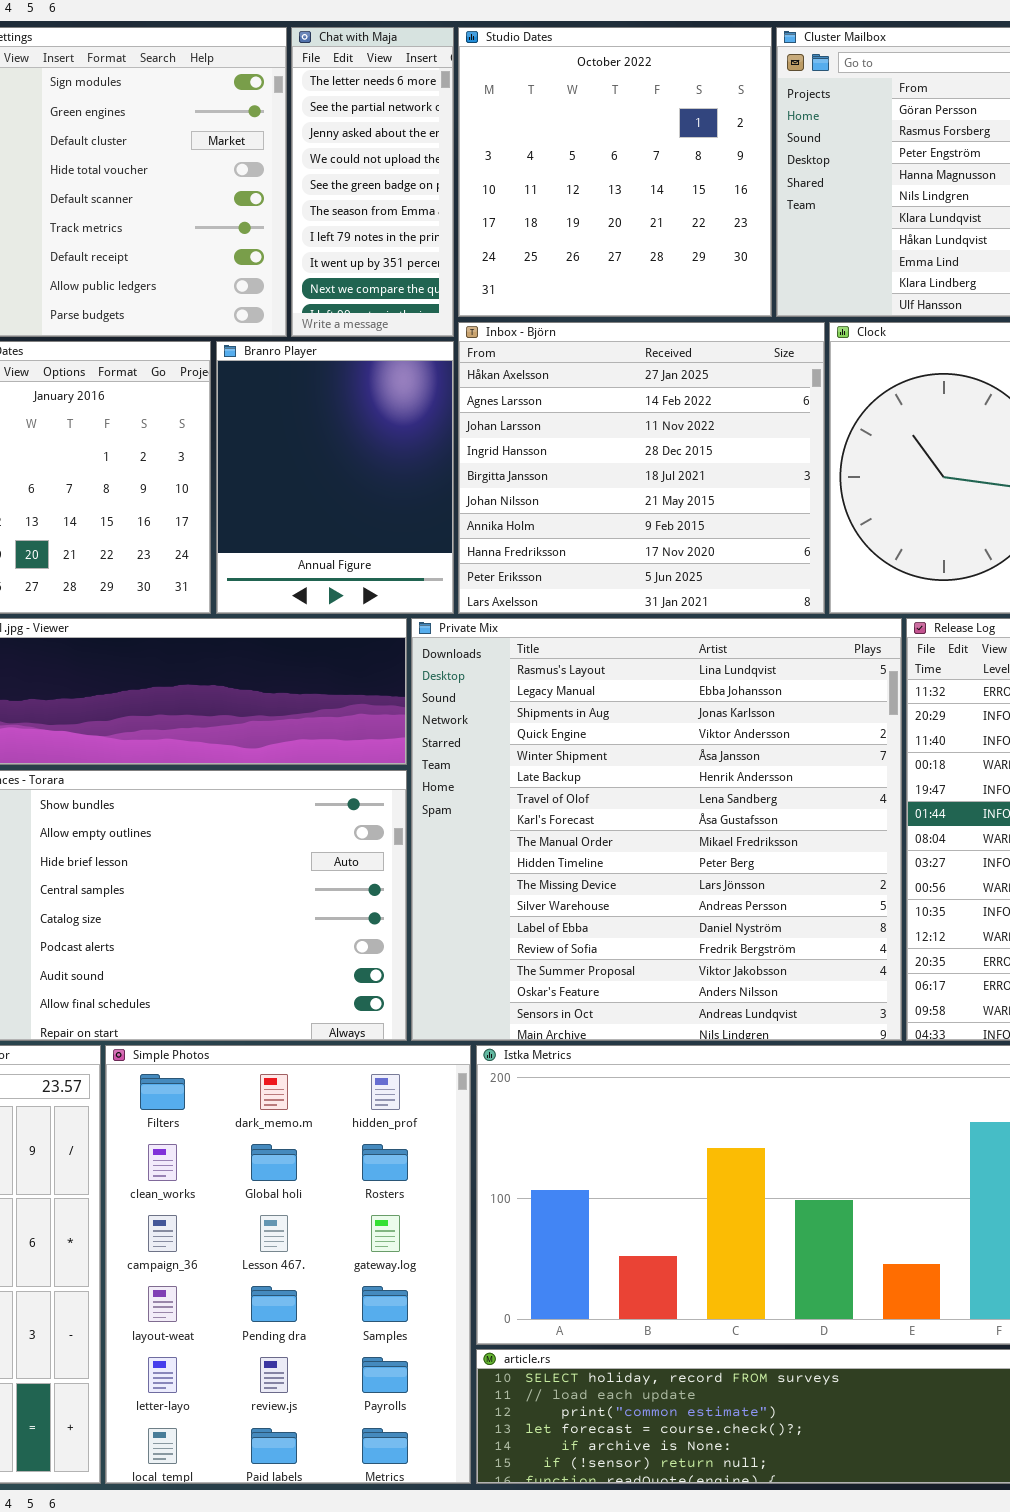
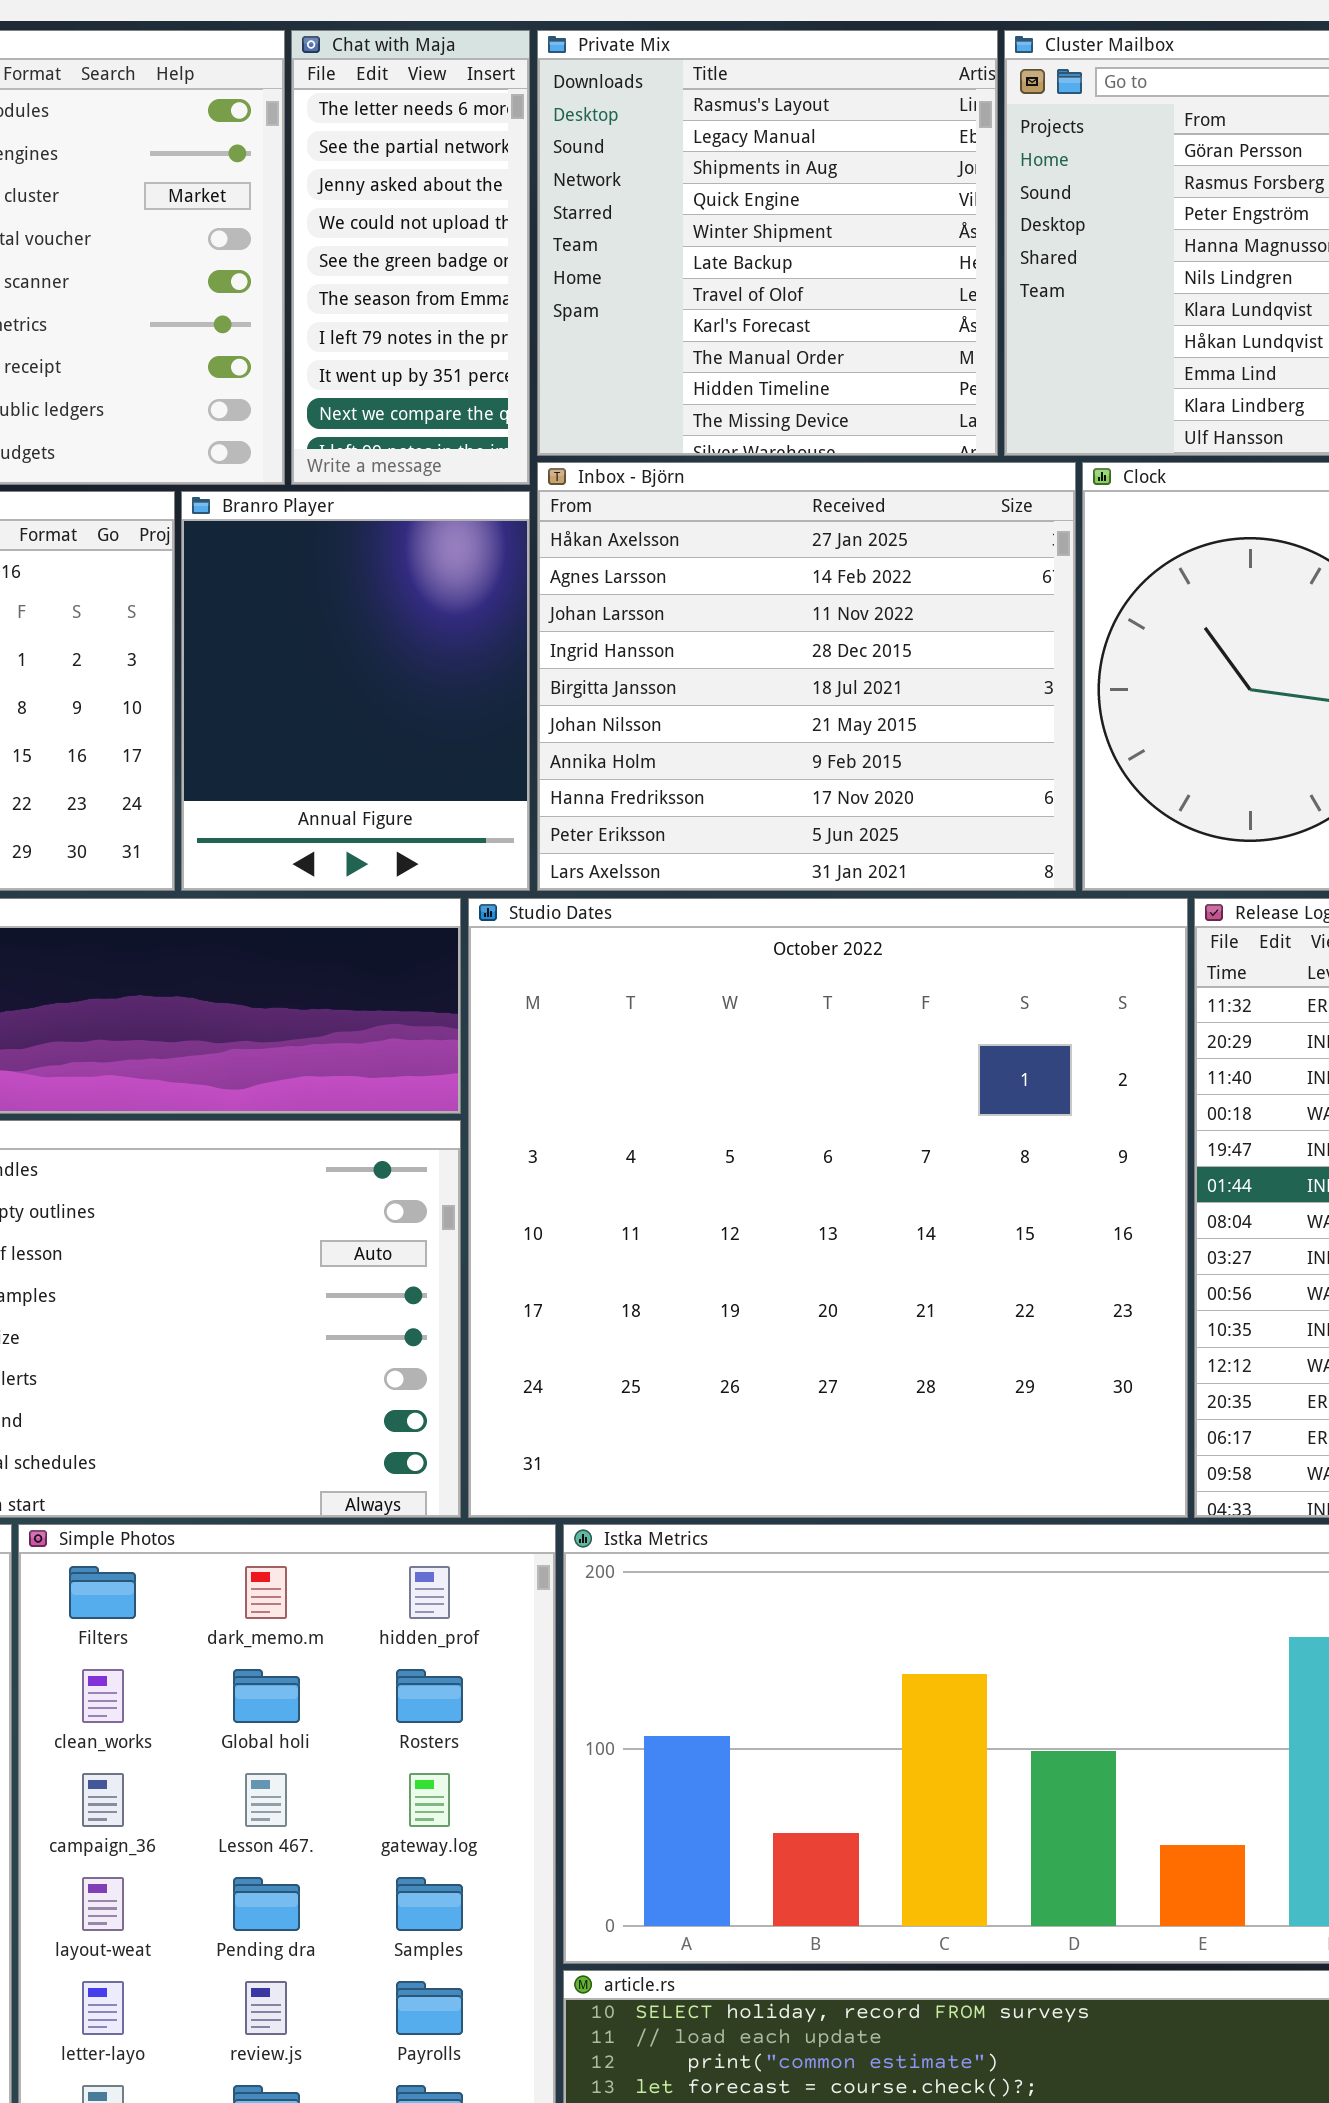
Studio Dates: [458,27,772,317] -> [468,898,1188,1518], moved, resized
Private Mix: [411,618,902,1041] -> [537,30,998,456], moved, resized

